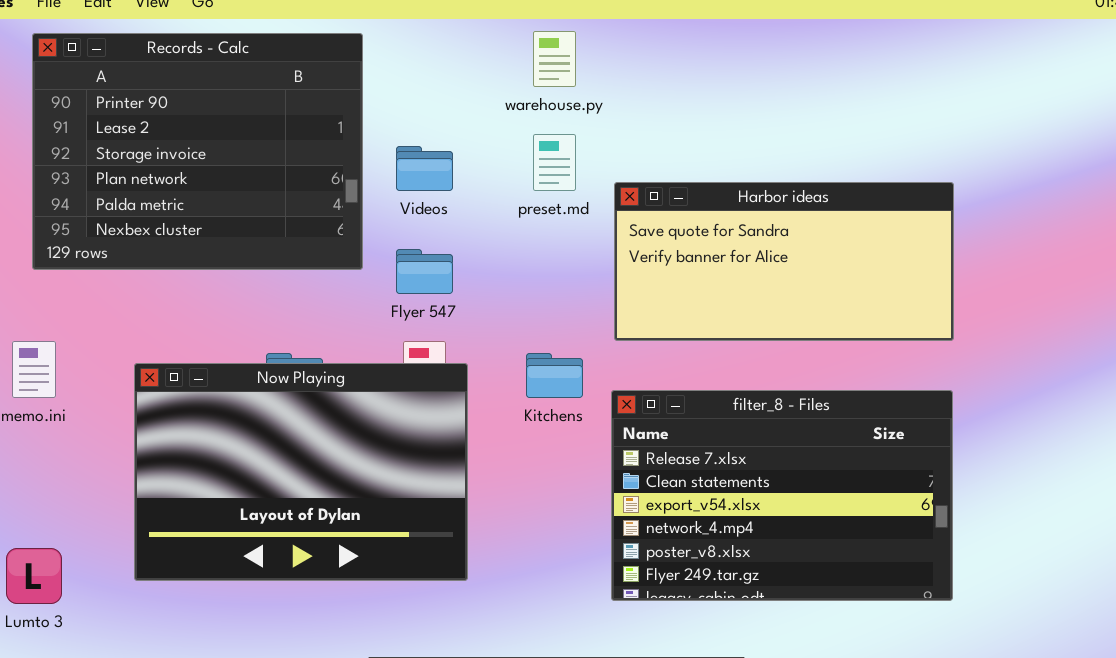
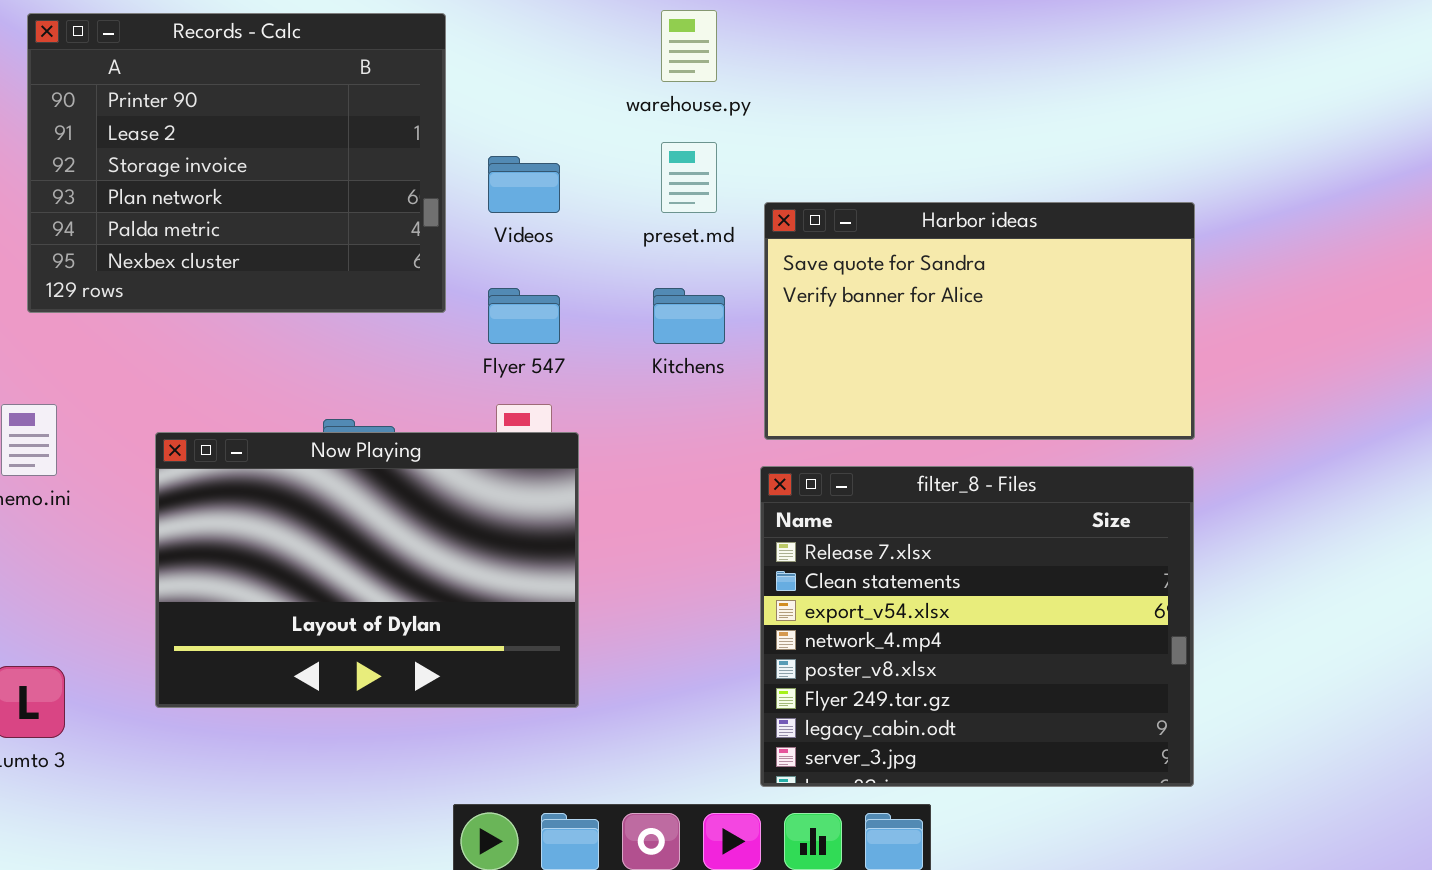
Harbor ideas: [614,182,954,341] -> [764,202,1195,440], resized
Kitchens: [526,353,583,398] -> [653,288,725,344], moved
filter_8 - Files: [611,390,953,601] -> [760,466,1194,787], resized

